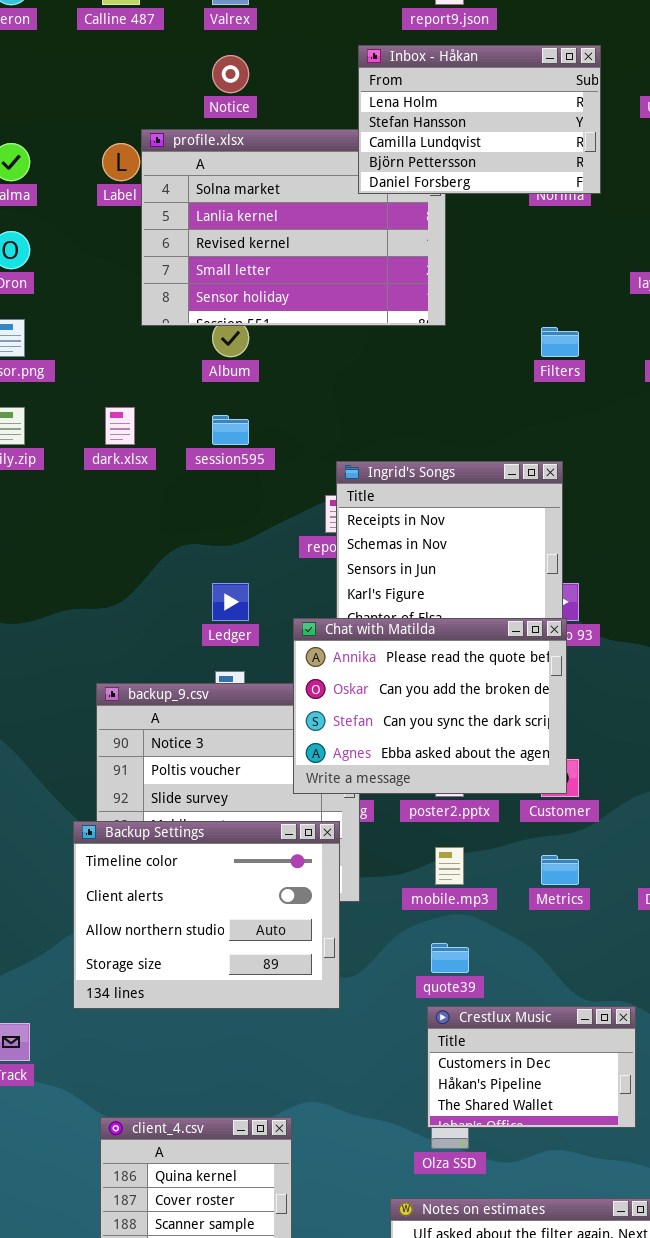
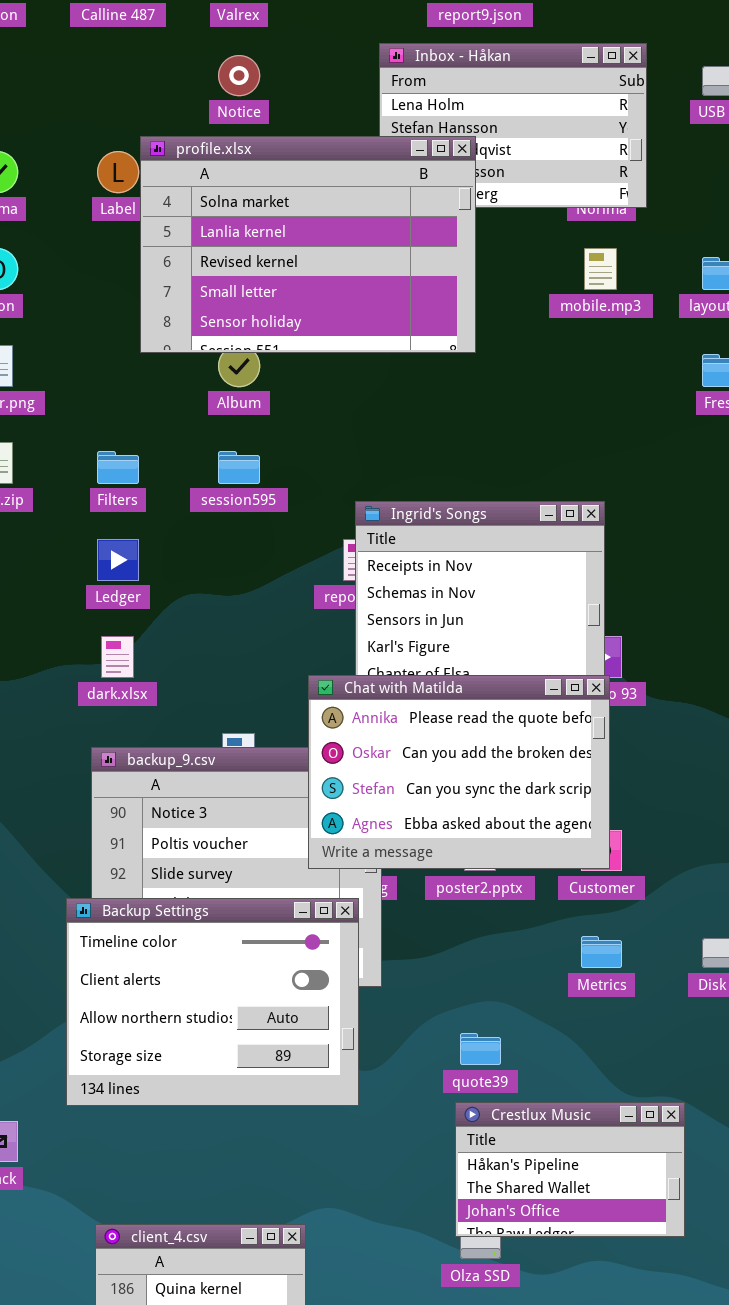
profile.xlsx: [141,129,446,326] -> [140,136,476,353], raised
Filters: [541,327,579,357] -> [97,451,139,484], moved
dark.xlsx: [105,407,135,445] -> [101,636,134,678], moved
Ledger: [212,583,249,621] -> [97,539,139,581], moved
mobile.mp3: [435,847,464,885] -> [584,248,617,290], moved
Crestlux Music: [427,1006,636,1128] -> [455,1102,685,1237], scrolled down 1 row

